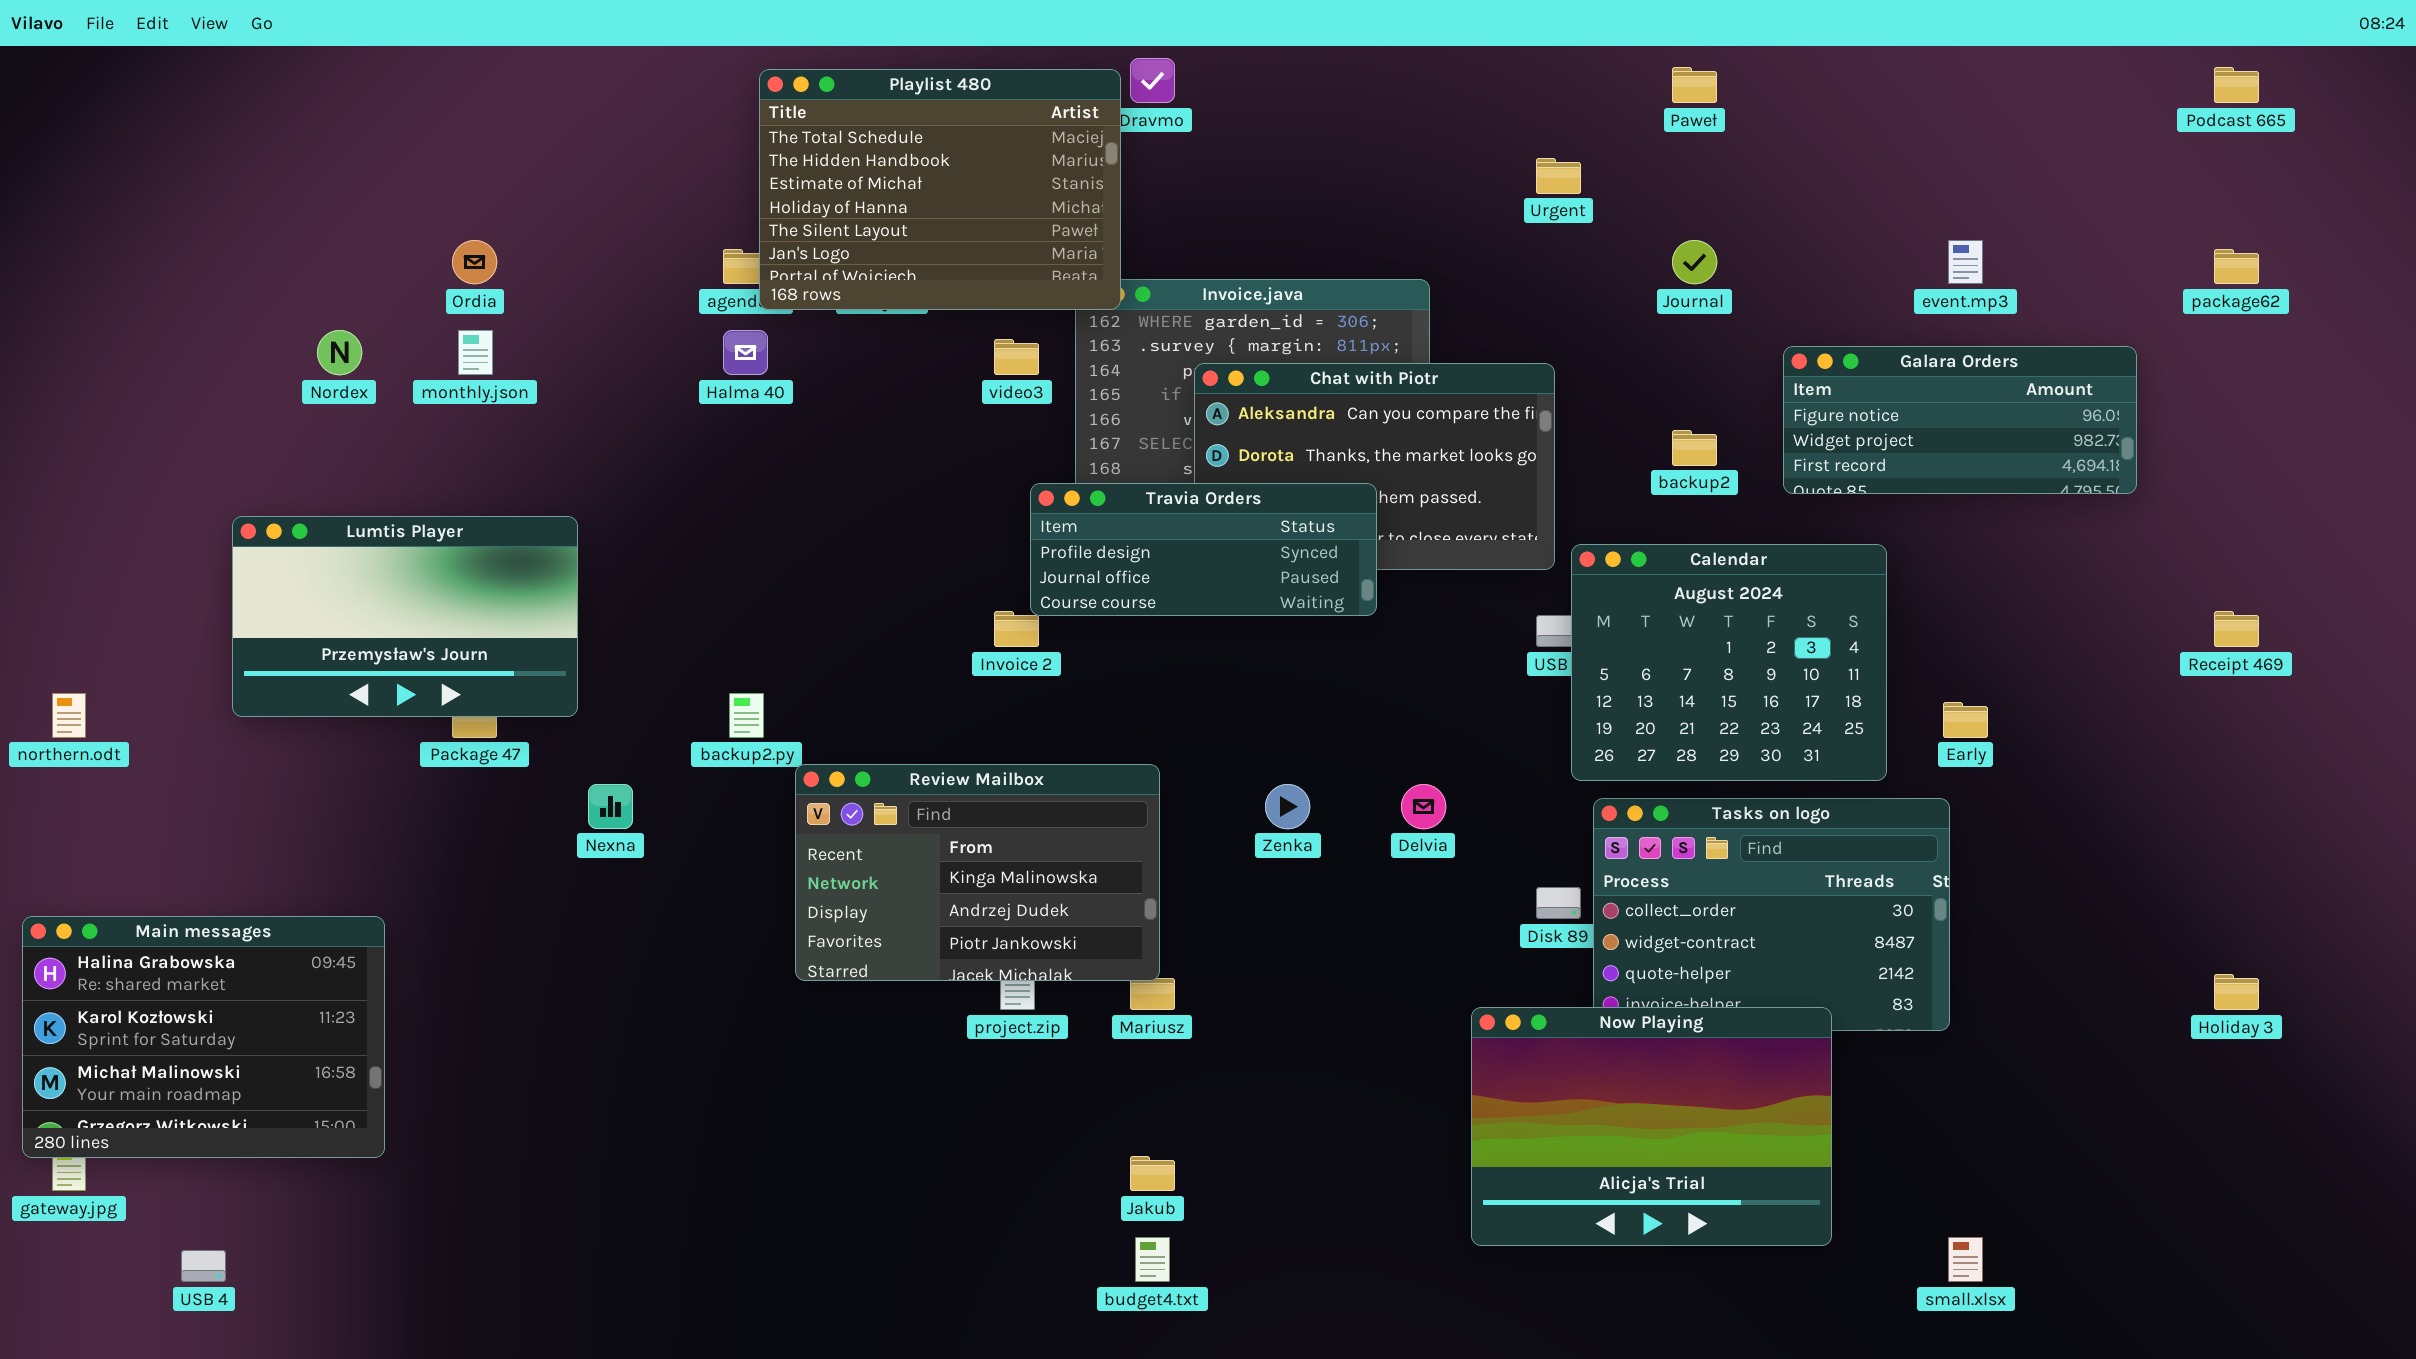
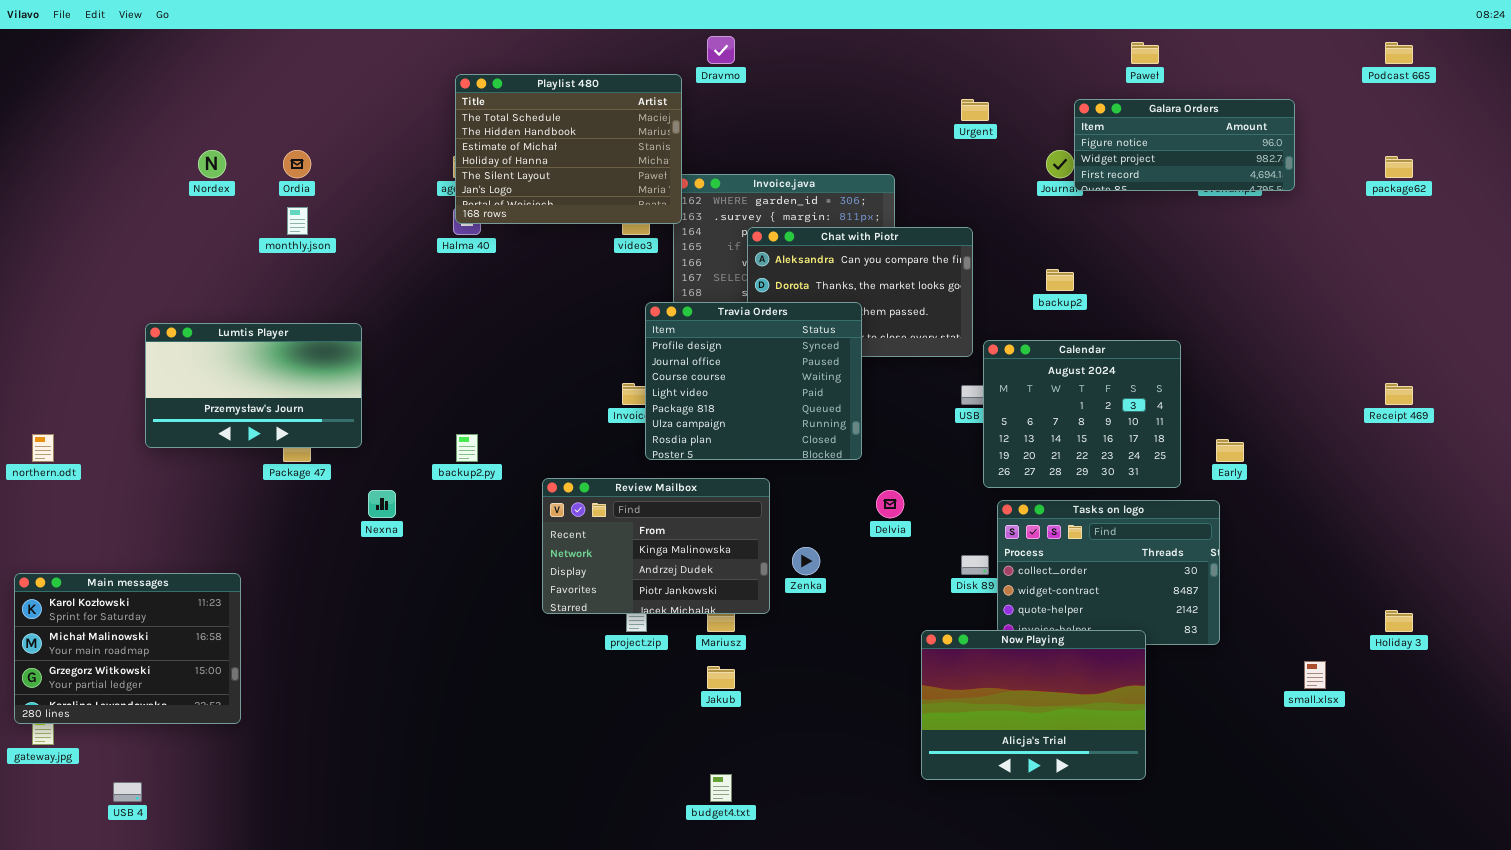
Paweł: [1672,67,1717,103] -> [1131,42,1159,64], moved
Playlist 480: [759,69,1121,310] -> [455,74,682,224], moved
Nordex: [317,330,362,375] -> [198,150,226,178], moved
Galara Orders: [1783,346,2137,494] -> [1074,99,1295,191], moved
Travia Orders: [1030,483,1377,616] -> [645,302,862,460], resized
Review Mailbox: [795,764,1160,981] -> [542,478,770,614], moved
Zenka: [1265,784,1310,829] -> [792,547,820,575], moved
Main messages: [22,916,385,1158] -> [14,573,241,724], scrolled down 1 row
Jakub: [1130,1156,1175,1191] -> [707,666,735,689], moved
small.xlsx: [1948,1237,1983,1282] -> [1304,661,1326,689], moved

